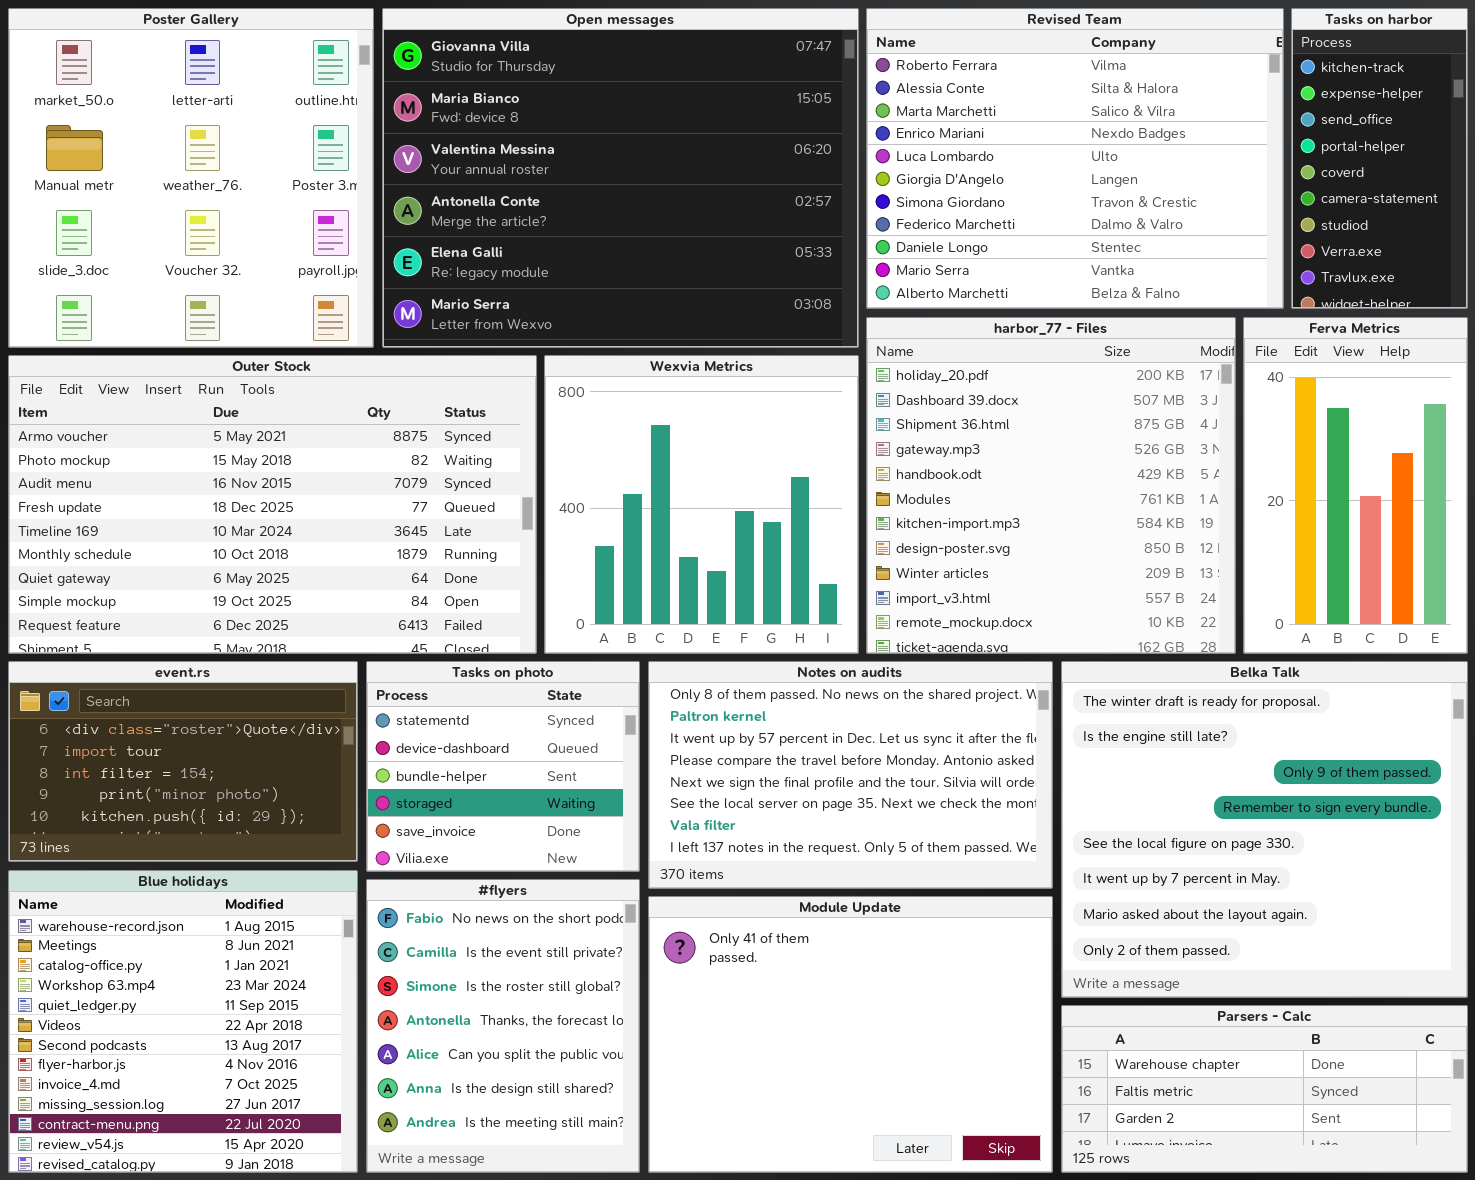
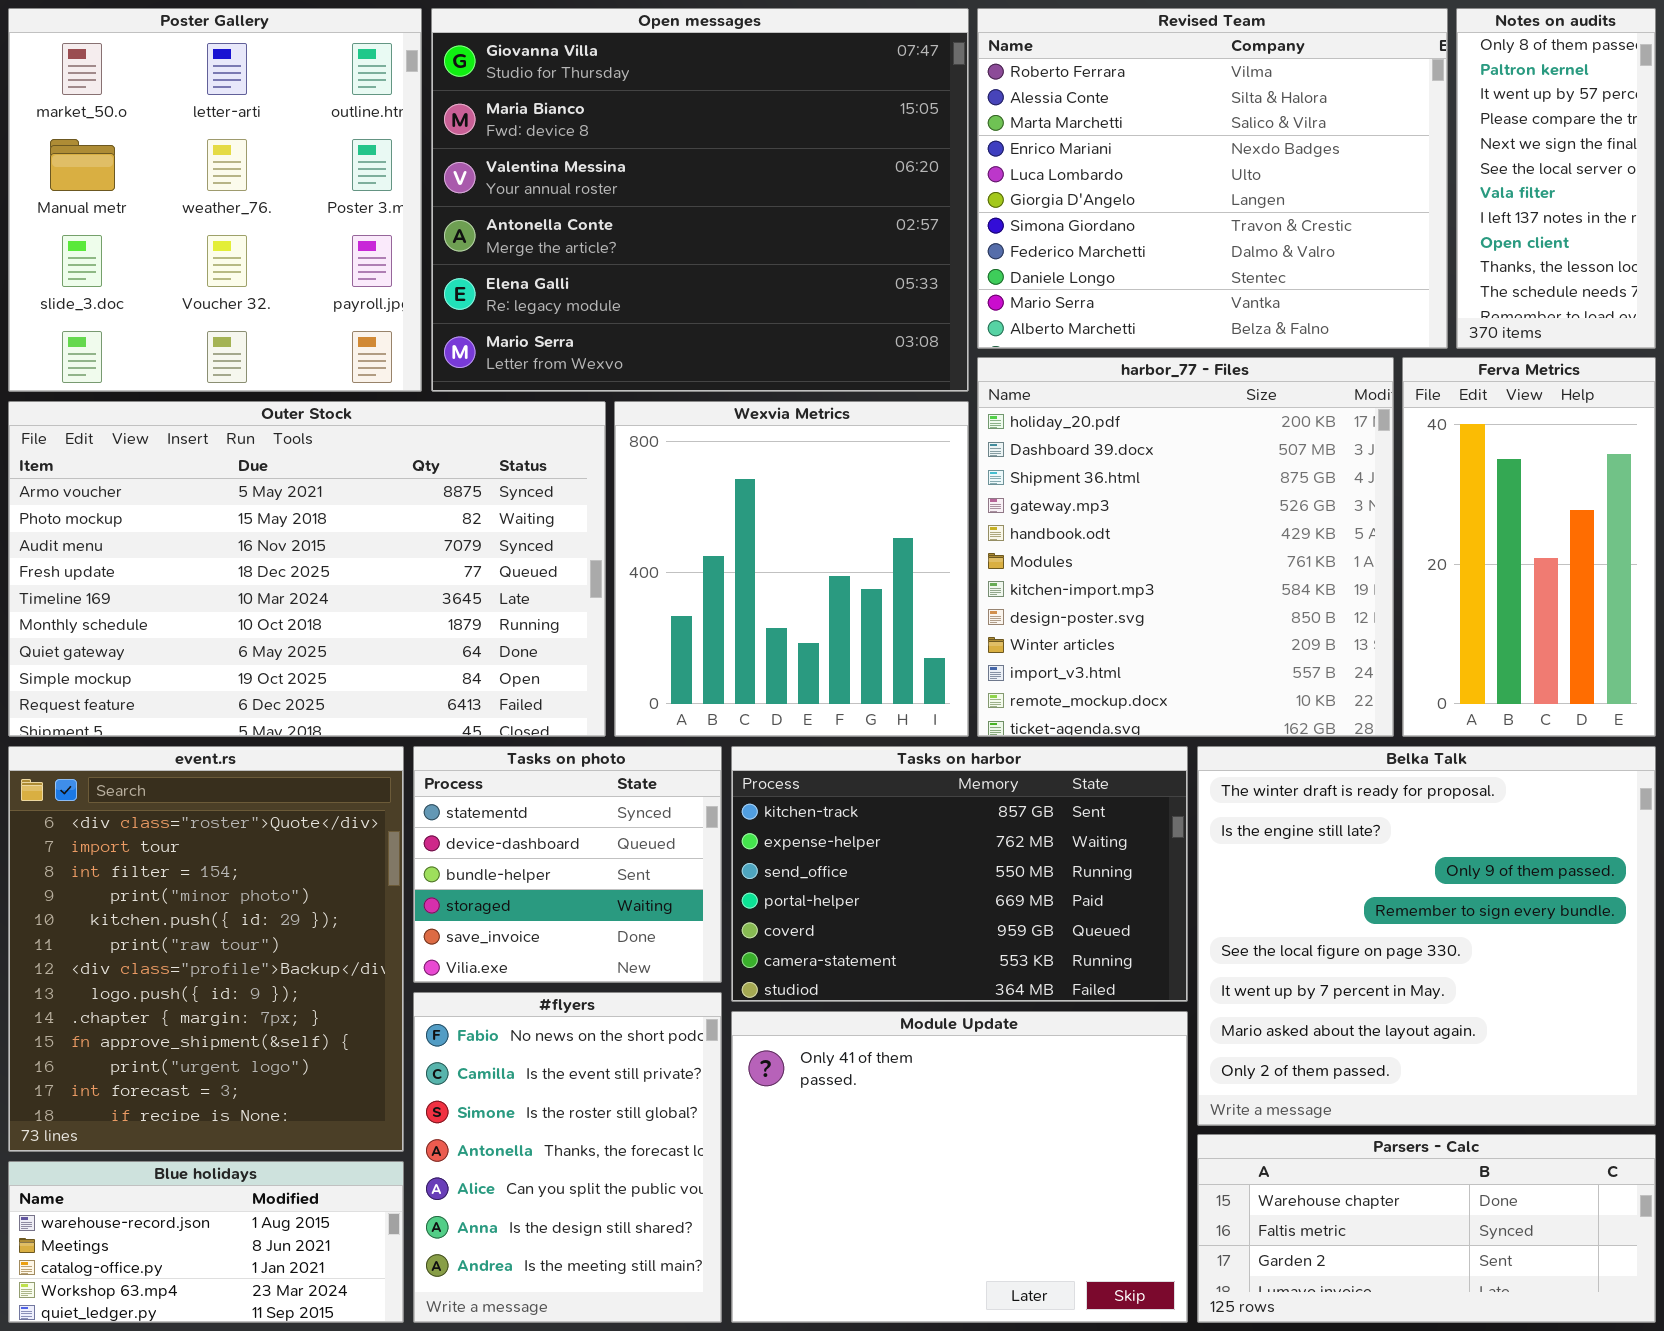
Tasks on harbor: [1291,8,1468,309] -> [731,746,1188,1002], moved, resized
event.rs: [8,661,358,862] -> [8,746,404,1152], resized
Notes on audits: [648,661,1053,889] -> [1456,8,1656,349], moved, resized
Blue holidays: [8,870,358,1173] -> [8,1161,404,1323], resized

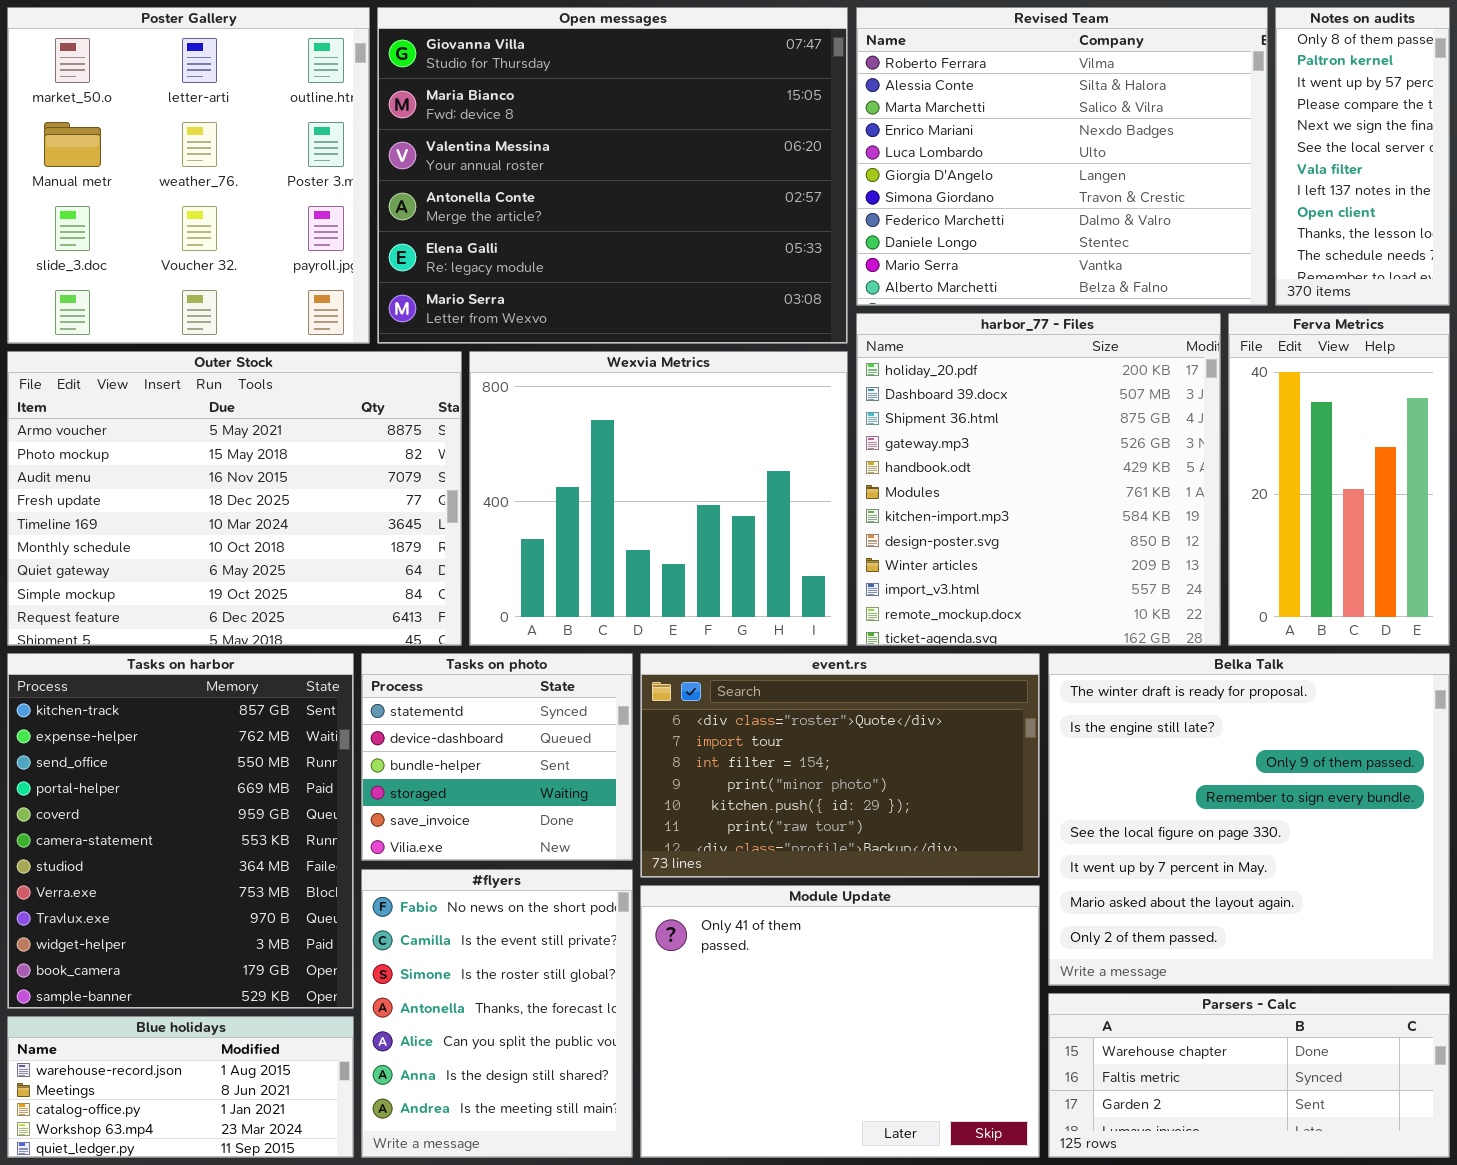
Outer Stock: [8,401,606,737] -> [7,351,462,646], resized
Wexvia Metrics: [614,401,969,737] -> [469,351,848,646], resized
event.rs: [8,746,404,1152] -> [640,653,1040,878], moved, resized
Tasks on harbor: [731,746,1188,1002] -> [7,653,354,1009], moved, resized

